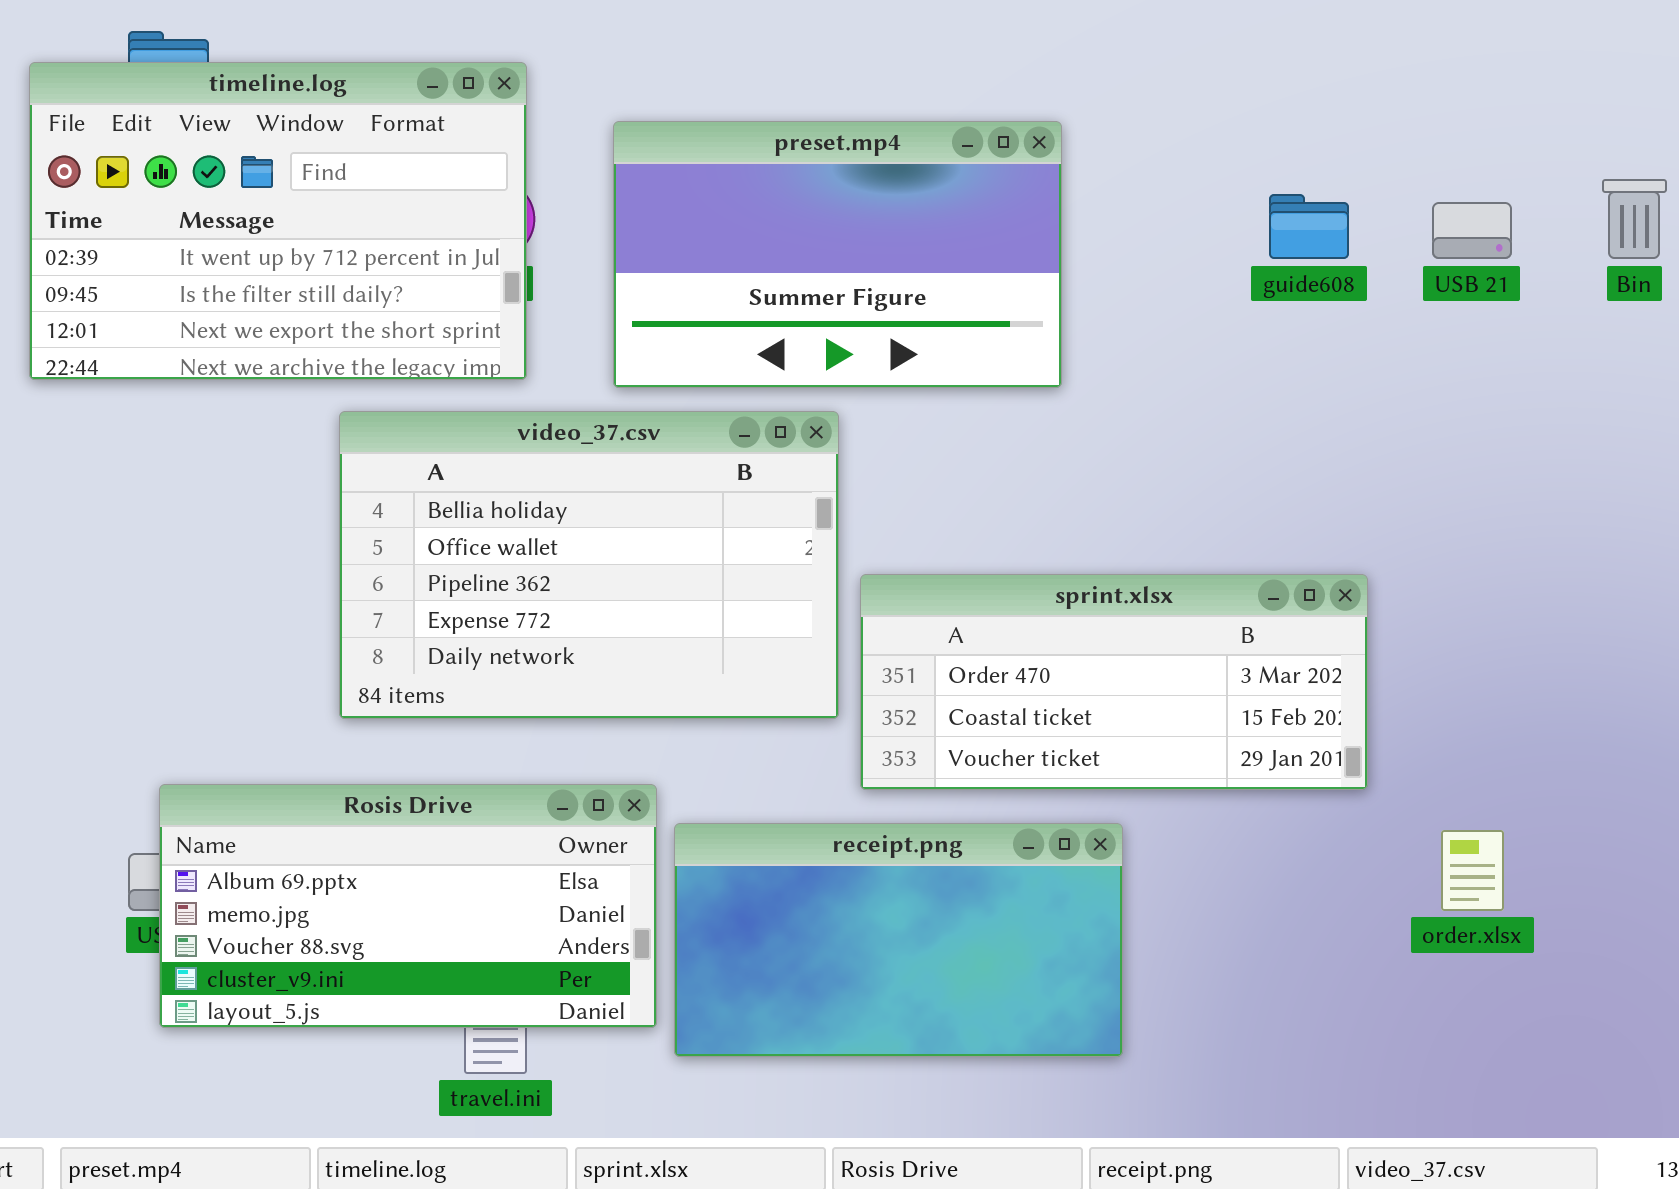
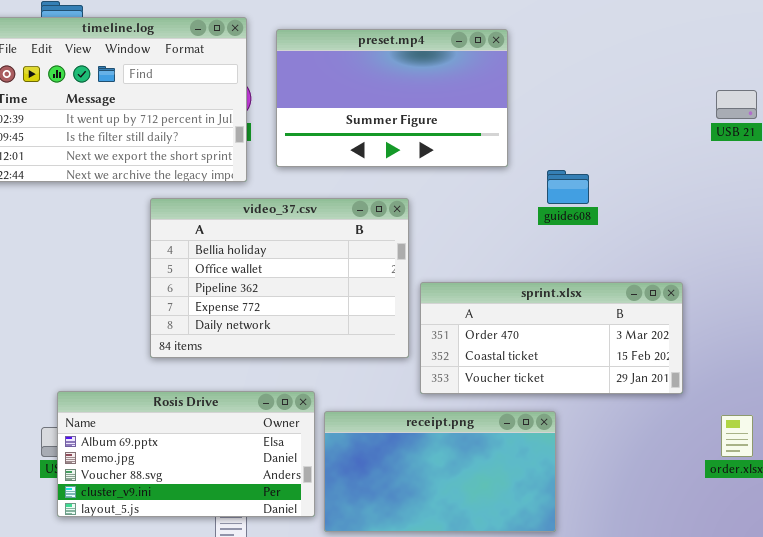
preset.mp4: [613,121,1062,388] -> [276,29,508,167], moved
guide608: [1269,194,1349,259] -> [547,170,589,204], moved

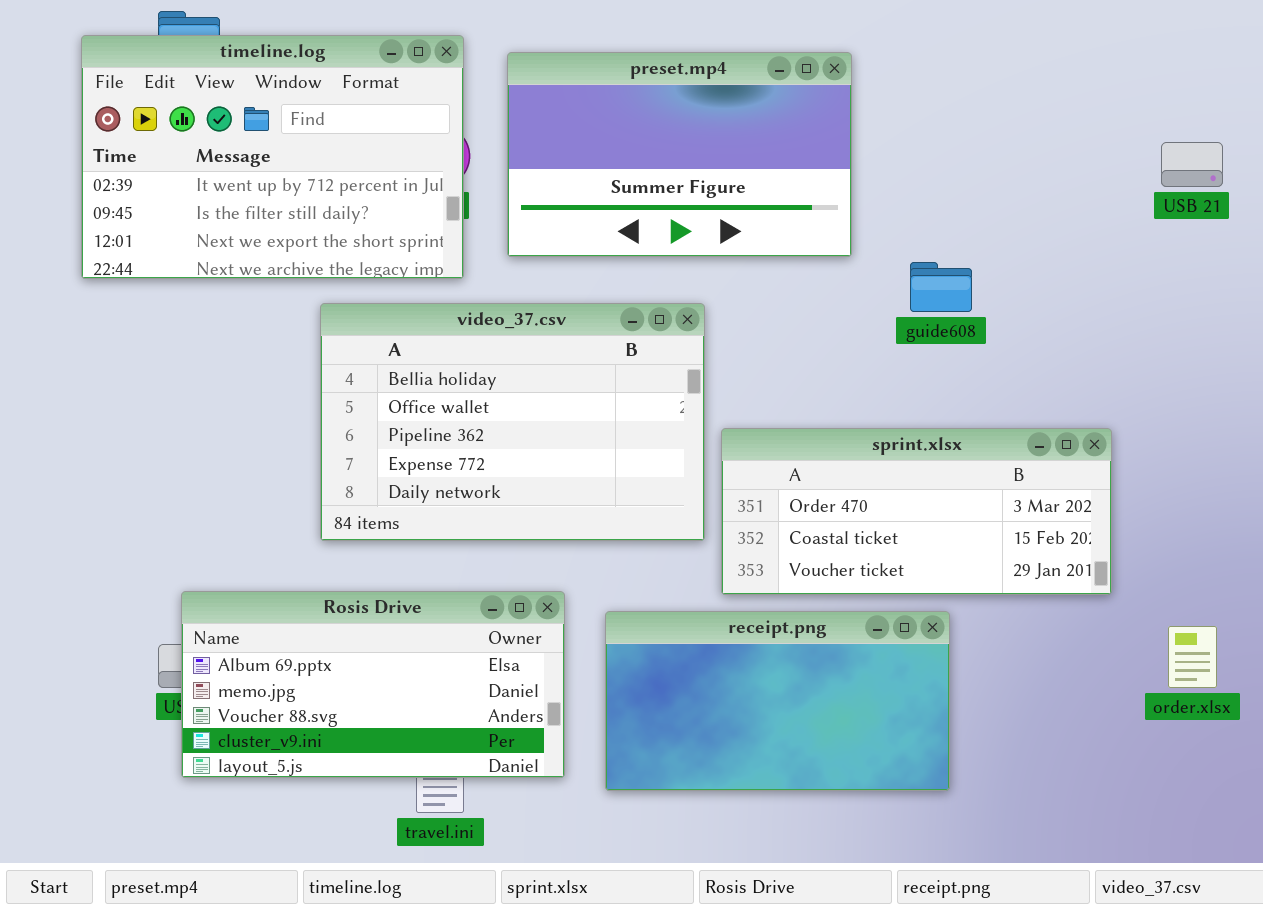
receipt.png: [324,411,556,532] -> [605,611,950,791], moved

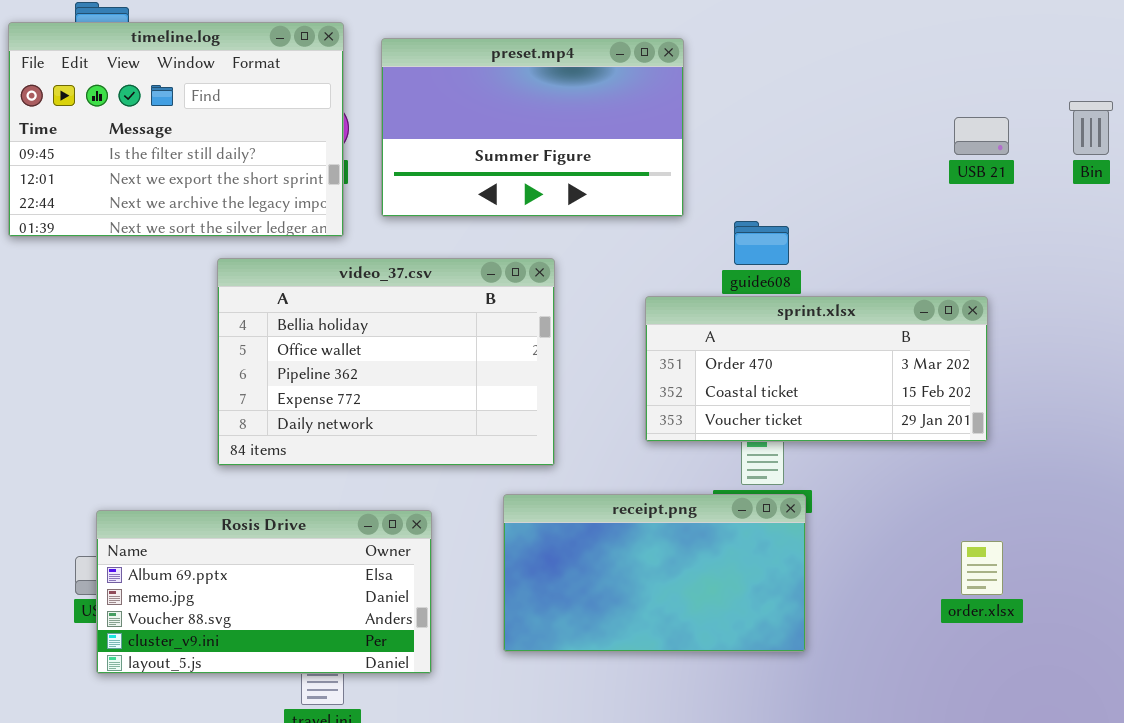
timeline.log: [81,35,464,279] -> [8,22,344,237], scrolled down 1 row
sprint.xlsx: [721,428,1112,595] -> [645,296,988,442], moved
receipt.png: [605,611,950,791] -> [503,494,806,652], moved

